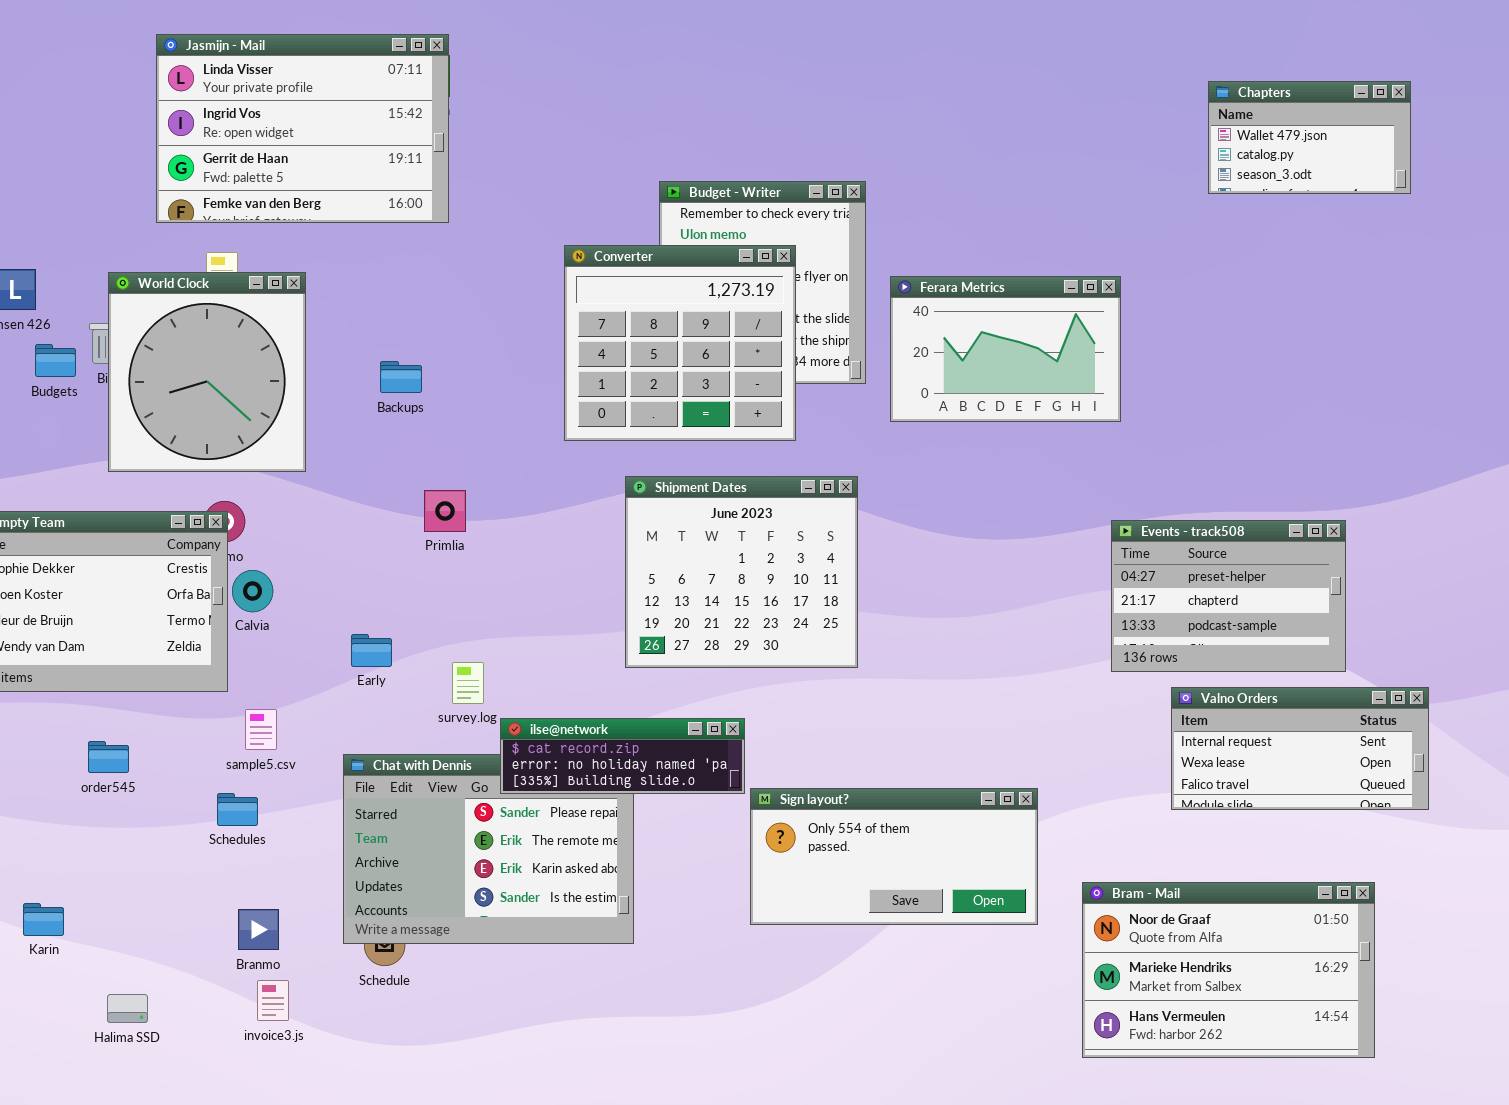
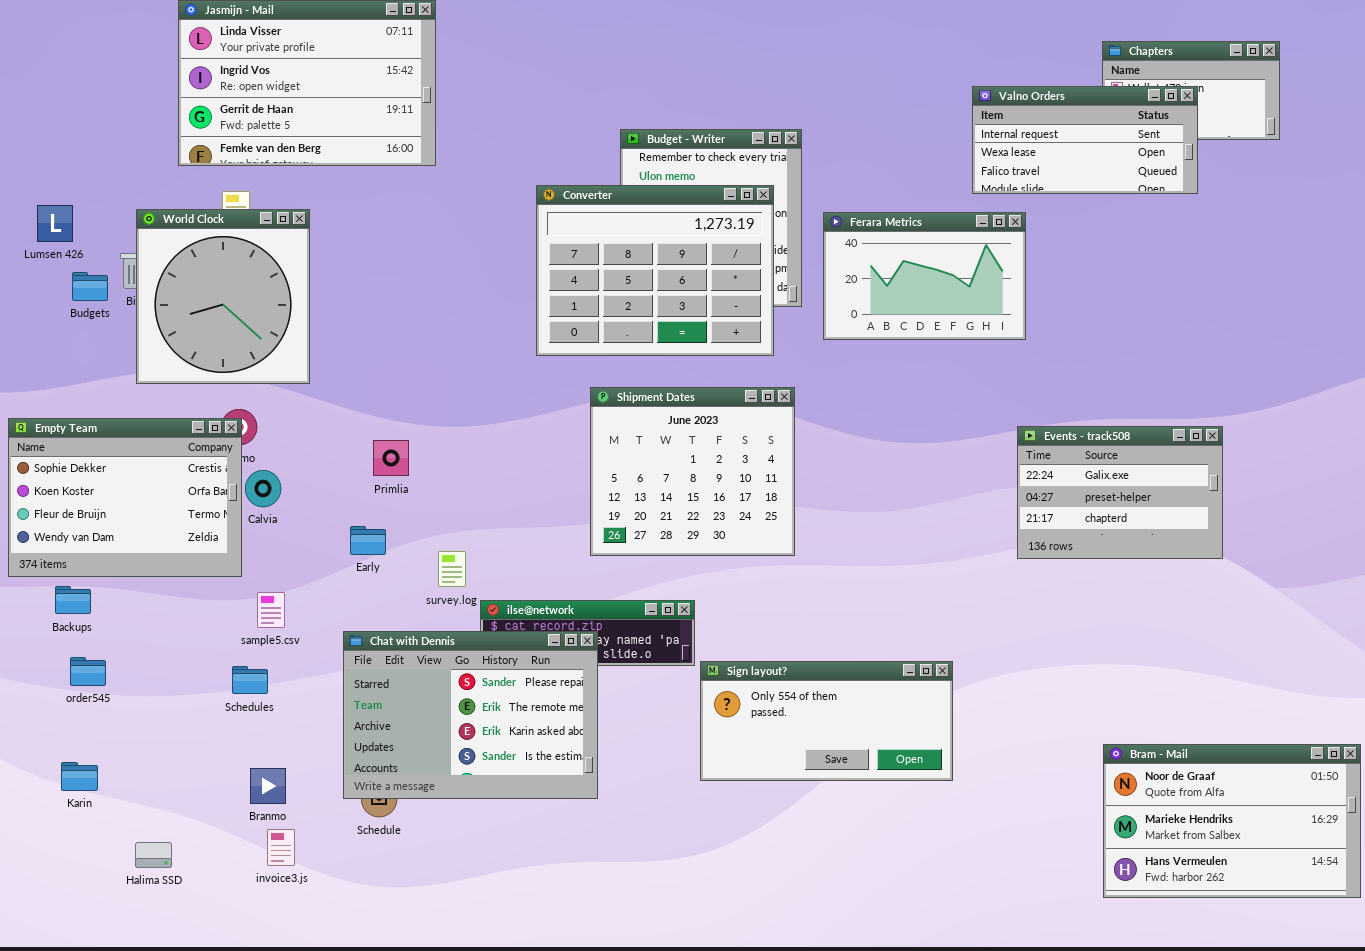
Converter: [564,245,796,441] -> [536,185,774,356], resized
Backups: [380,361,422,393] -> [55,586,91,614], moved
Primlia: [424,490,466,532] -> [373,440,409,476], moved
Events - track508: [1111,520,1346,672] -> [1017,426,1223,559], scrolled up 1 row
Valno Orders: [1171,687,1429,810] -> [972,86,1198,194], moved
order545: [88,741,129,773] -> [70,657,106,686], moved
Chat with Dennis: [343,754,634,944] -> [343,631,598,799], raised
Bram - Mail: [1082,882,1375,1058] -> [1103,744,1361,898], moved

